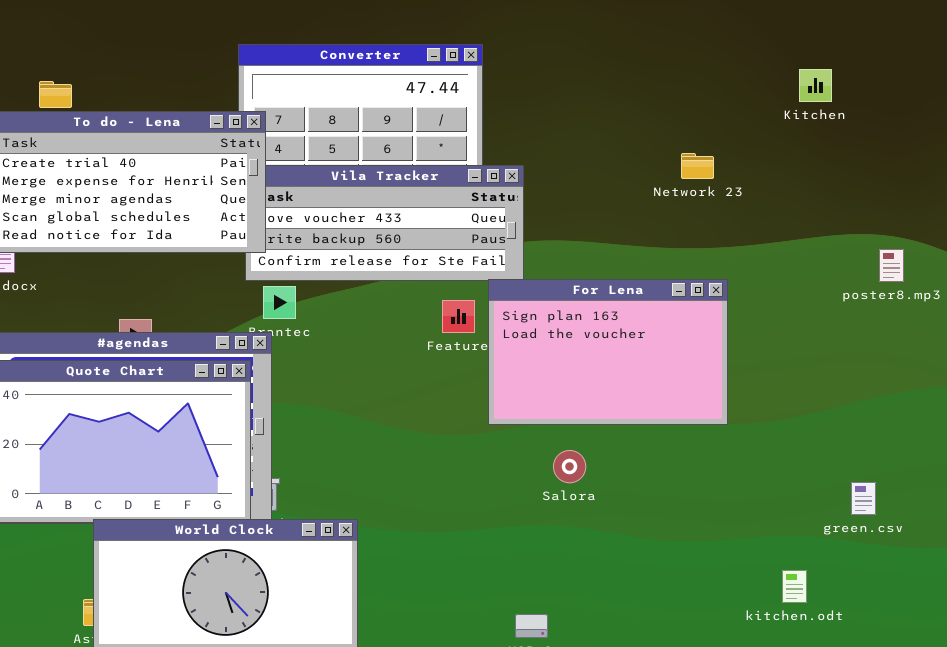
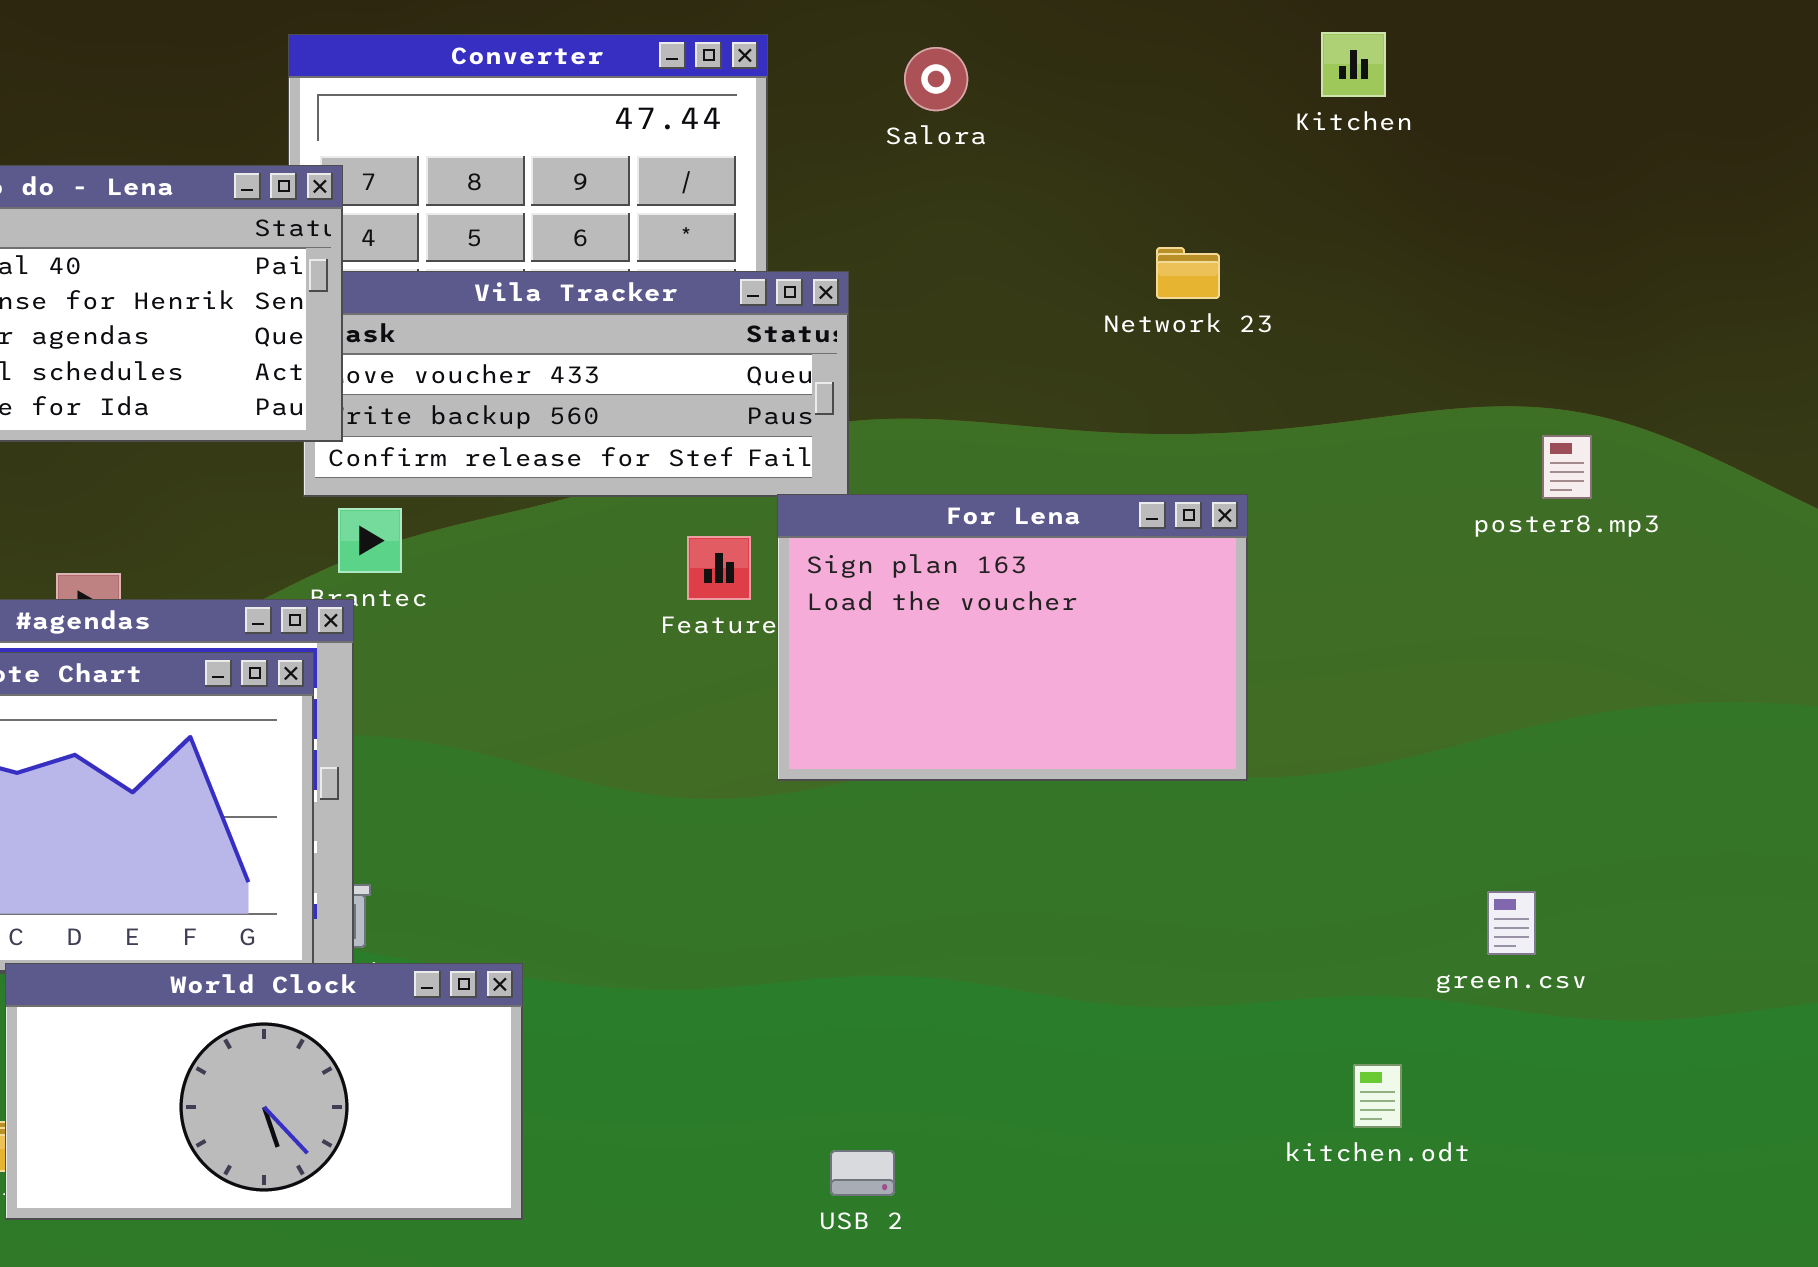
Kitchen: [799,69,832,102] -> [1321,32,1386,97], moved
Salora: [553,450,586,483] -> [904,47,968,111], moved

